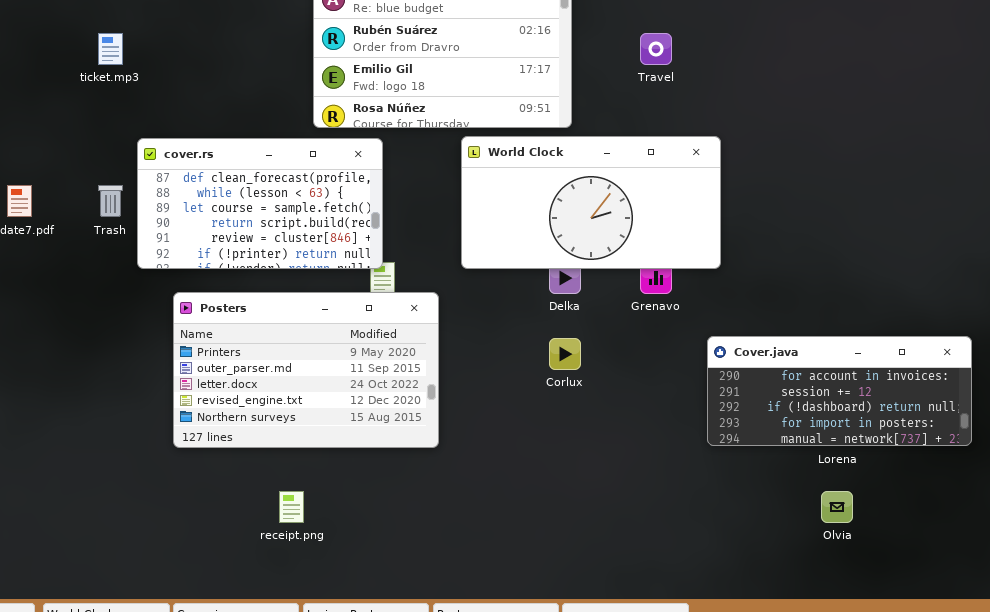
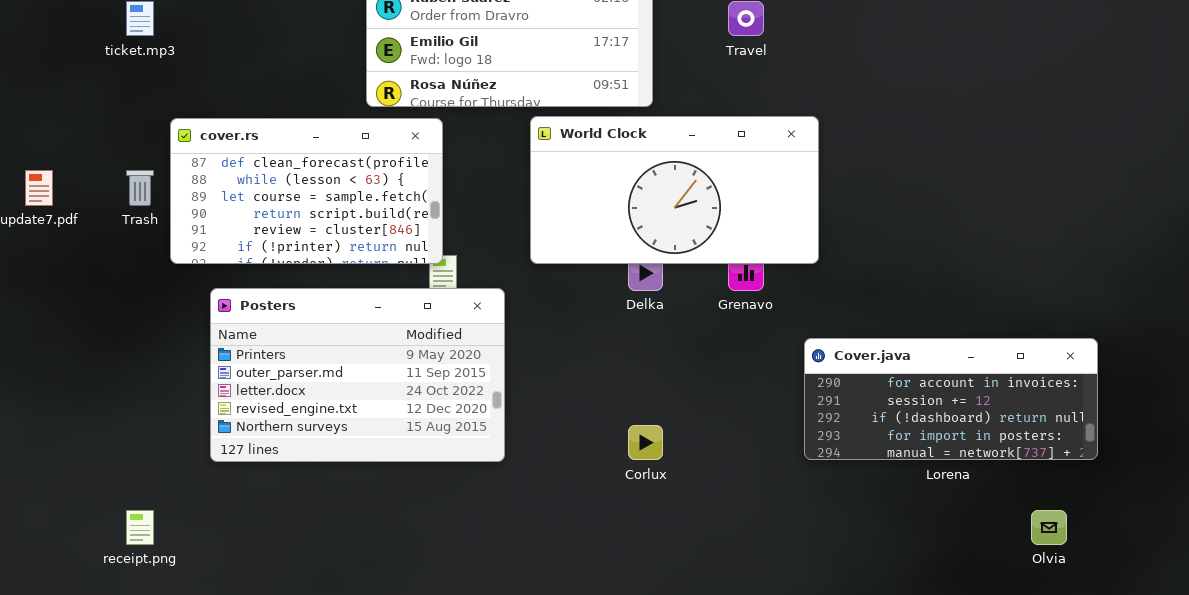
Corlux: [549,338,581,370] -> [628,425,663,460], moved
receipt.png: [279,491,304,523] -> [126,510,154,545], moved
Olvia: [821,491,853,523] -> [1031,510,1067,545], moved

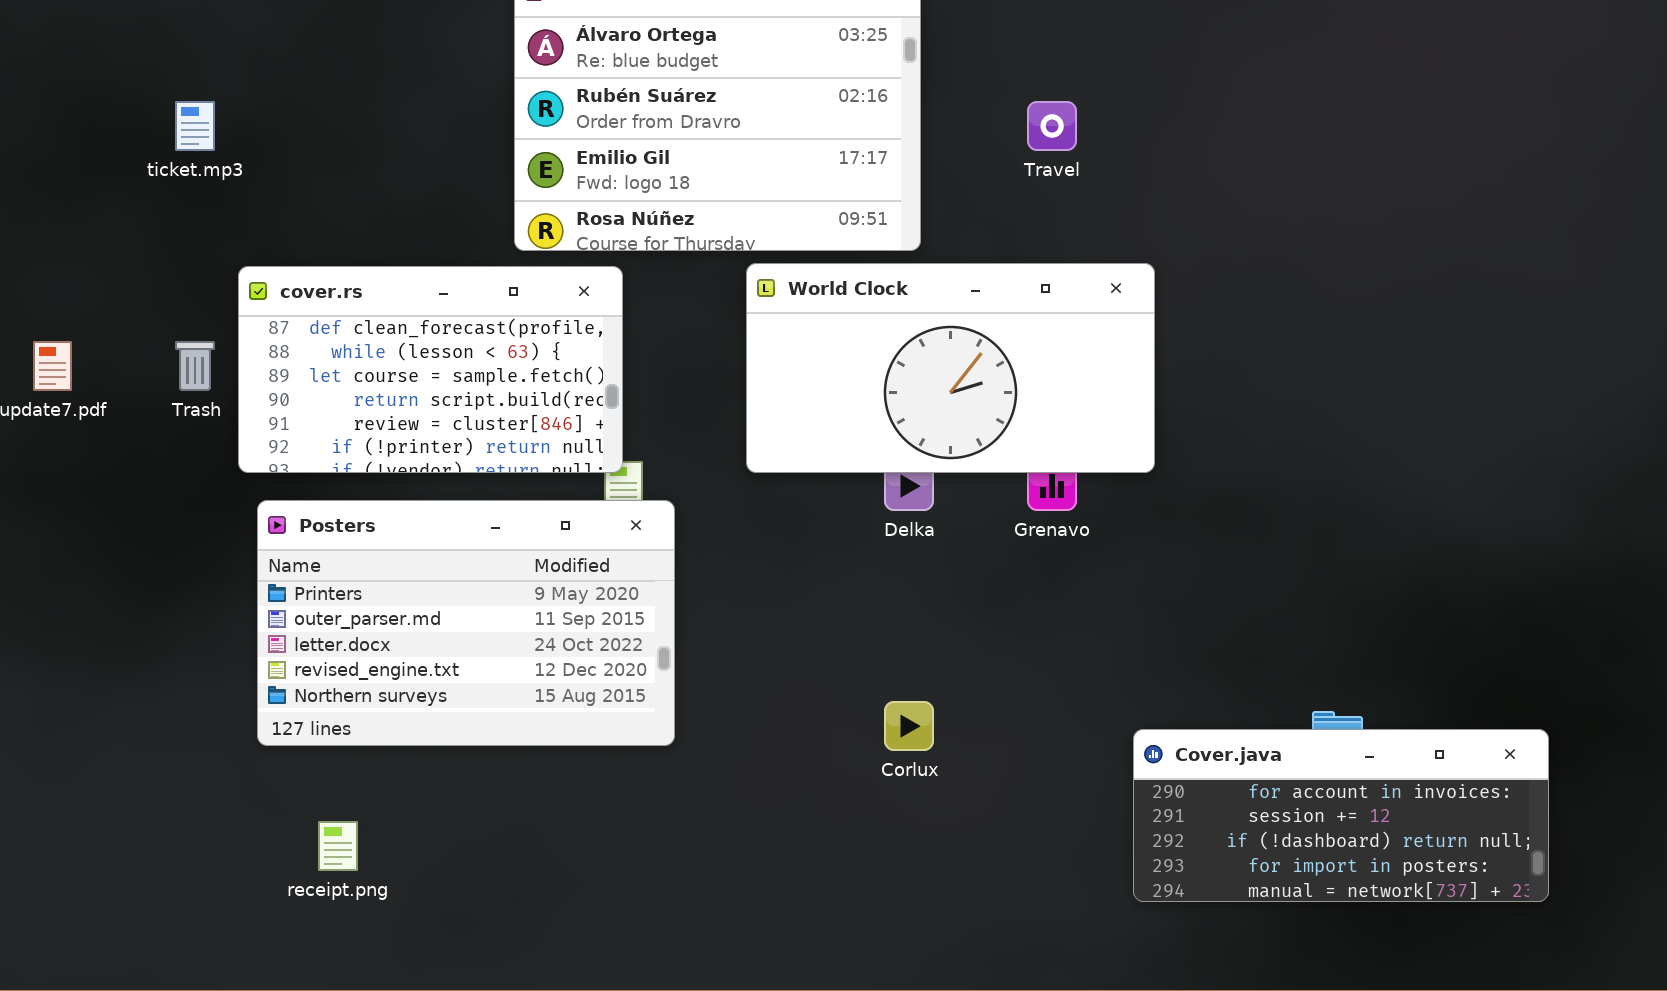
Posters: [210,288,505,462] -> [257,500,675,746], moved
Cover.java: [804,338,1098,460] -> [1133,729,1549,902], moved
receipt.png: [126,510,154,545] -> [318,821,358,871], moved

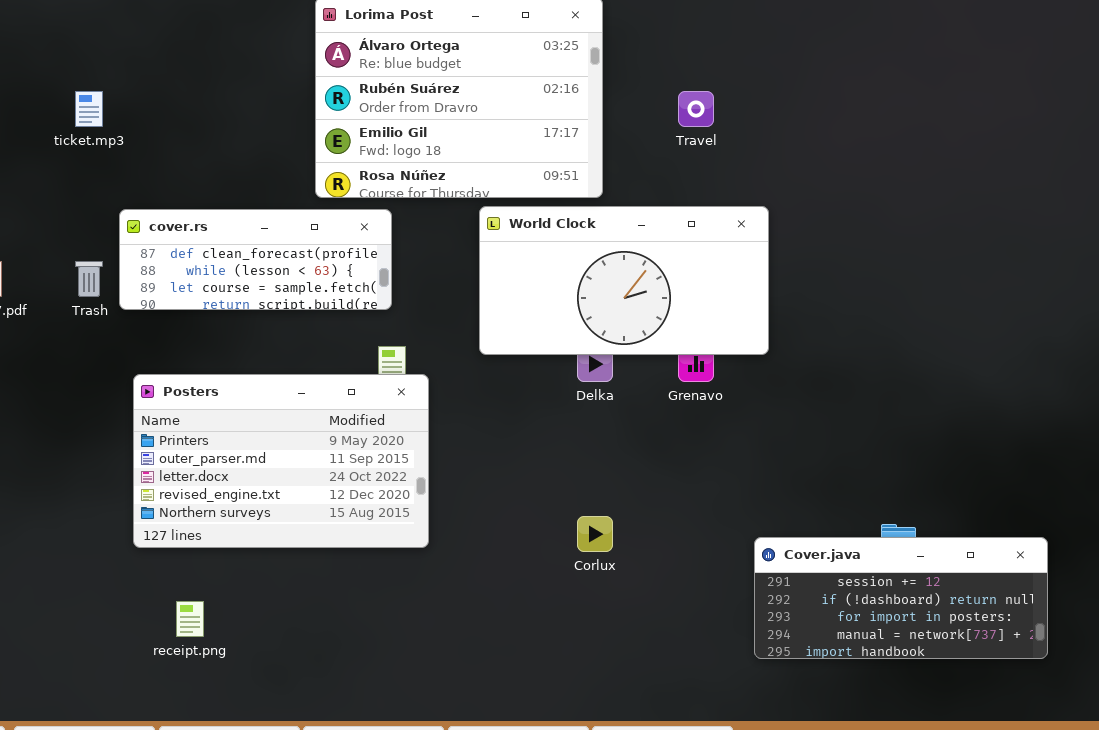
cover.rs: [238,266,623,473] -> [119,209,392,310], resized
Cover.java: [1133,729,1549,902] -> [754,537,1048,659], scrolled down 1 row

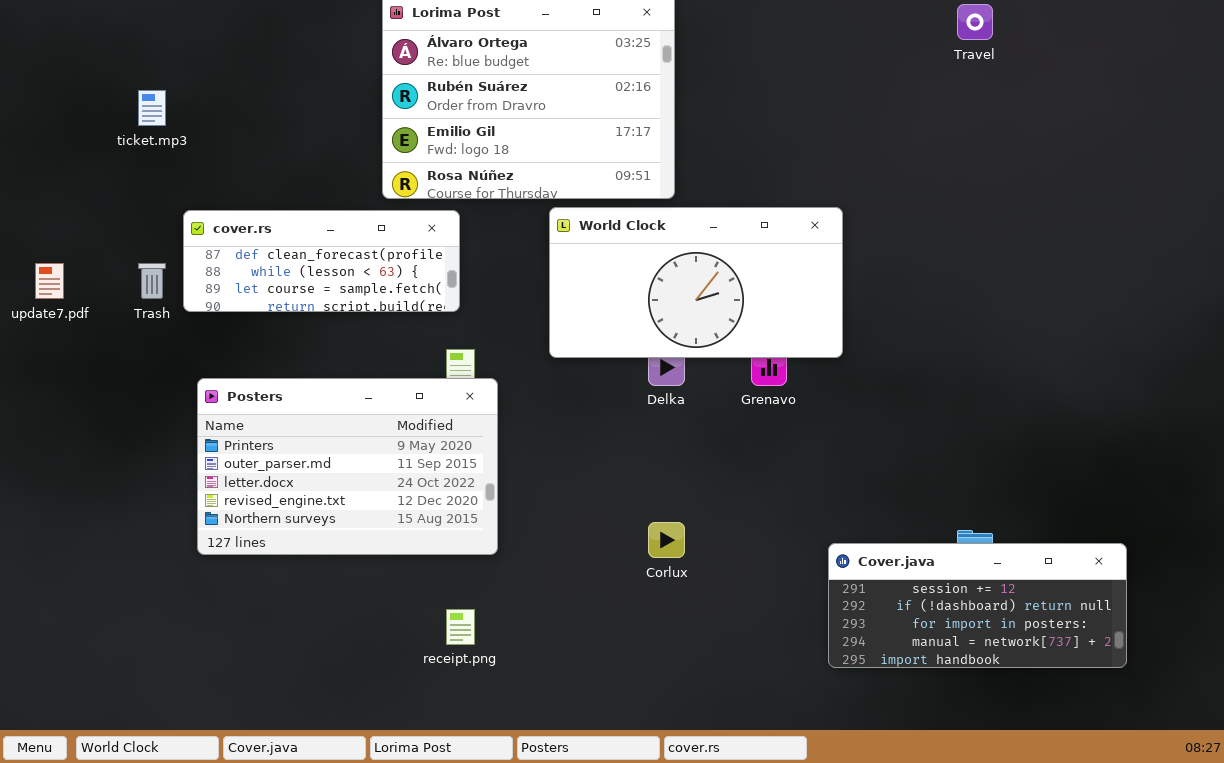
Travel: [678,91,714,127] -> [957,4,993,40], moved
receipt.png: [176,601,204,637] -> [446,609,475,645], moved

